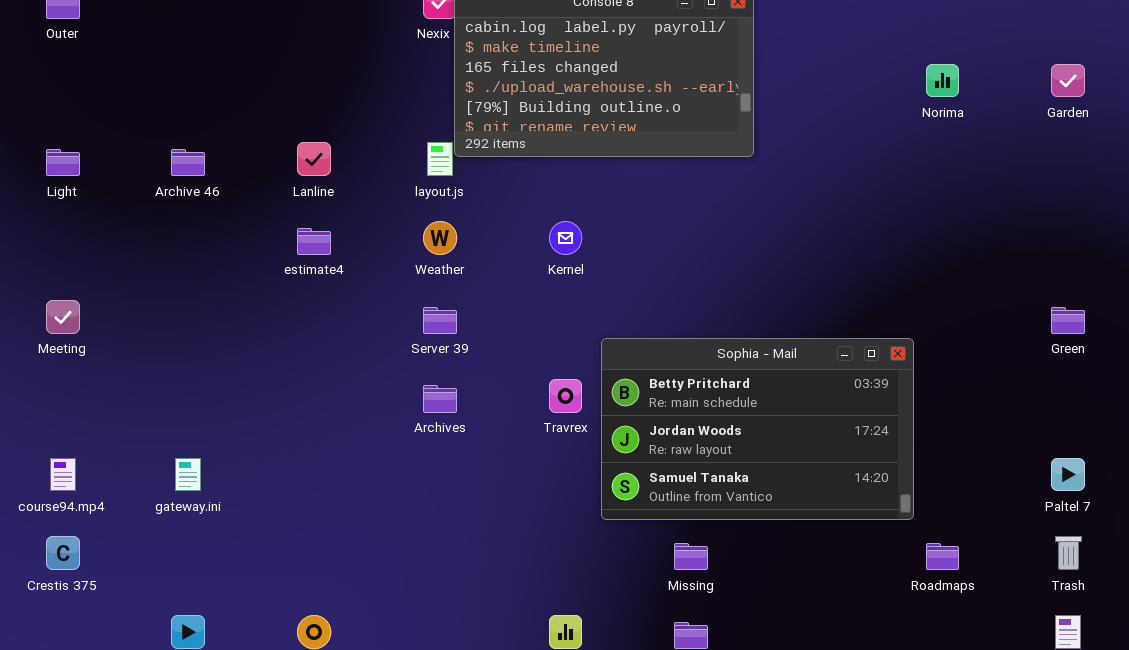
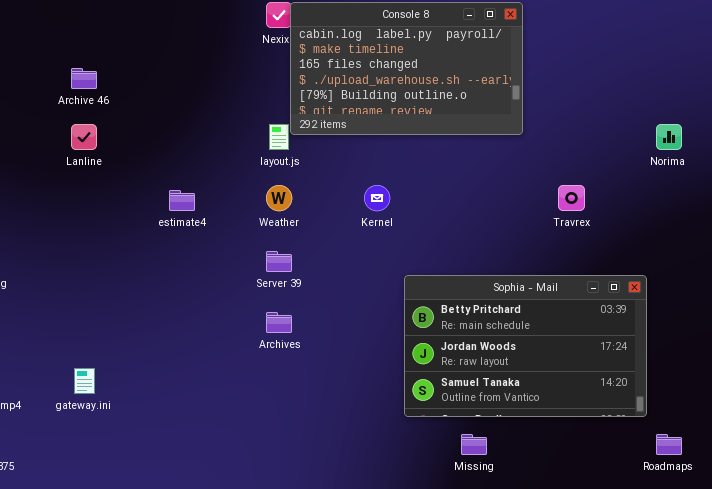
Norima: [926,64,959,97] -> [656,124,682,150], moved
Lanline: [297,142,331,176] -> [71,124,97,150], moved
Archive 46: [171,149,205,176] -> [71,68,97,89], moved
Travrex: [549,379,582,413] -> [558,185,585,211], moved

